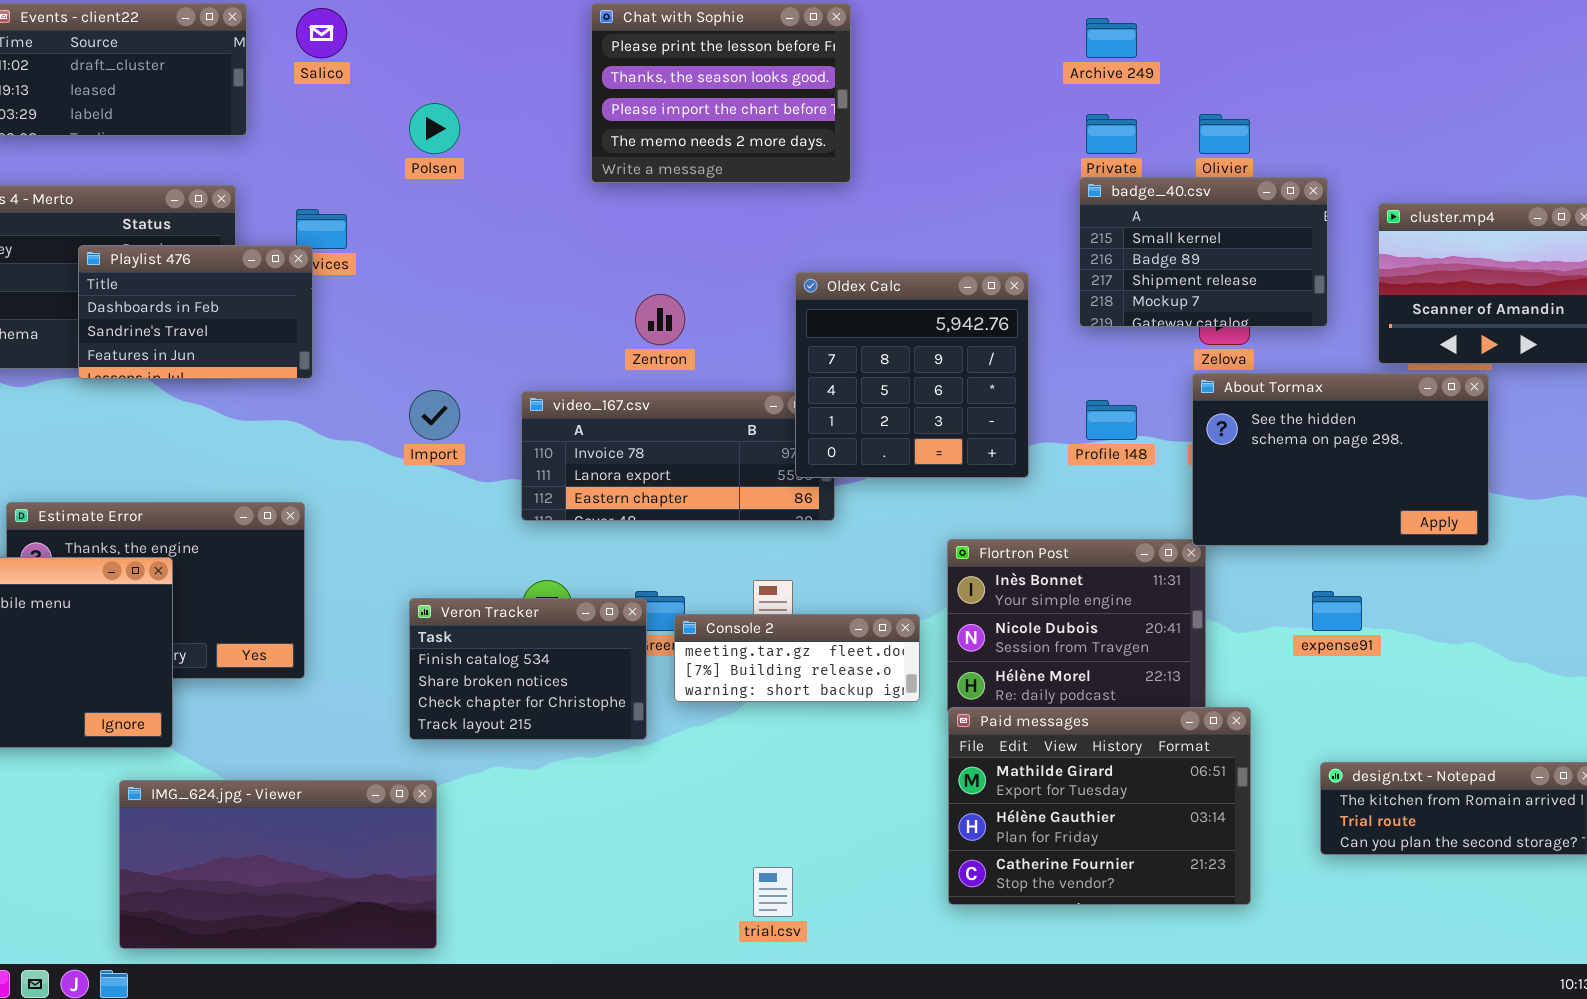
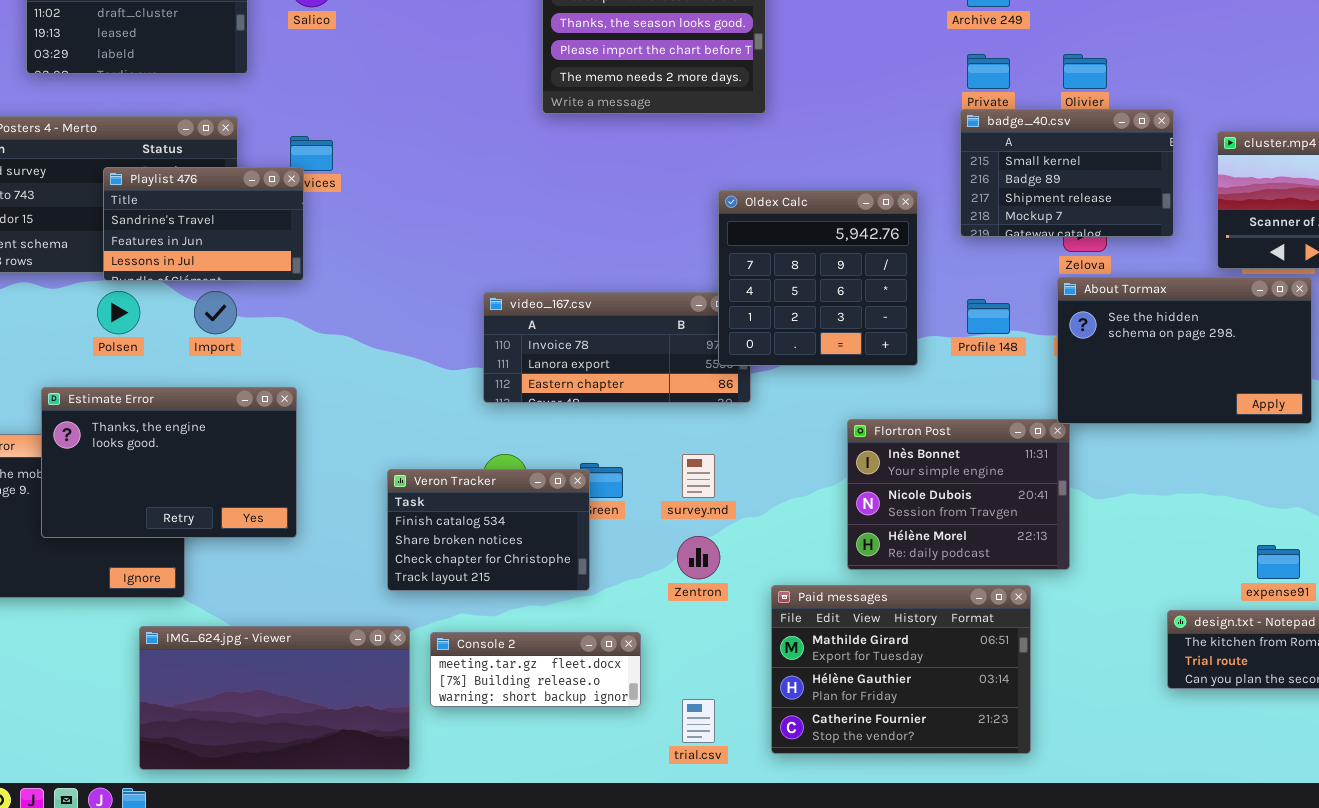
Polsen: [409,103,460,154] -> [97,291,140,334], moved
Playlist 476: [78,245,313,379] -> [103,167,304,281], scrolled down 1 row
Zentron: [635,294,685,345] -> [677,536,720,579], moved
Import: [409,390,460,440] -> [194,291,237,334], moved
Estimate Error: [6,502,305,679] -> [41,387,297,538], raised
expense91: [1312,591,1362,631] -> [1257,545,1300,579], moved
Console 2: [674,614,920,702] -> [430,632,641,707], moved
Paid messages: [948,707,1251,905] -> [771,585,1031,754], moved

